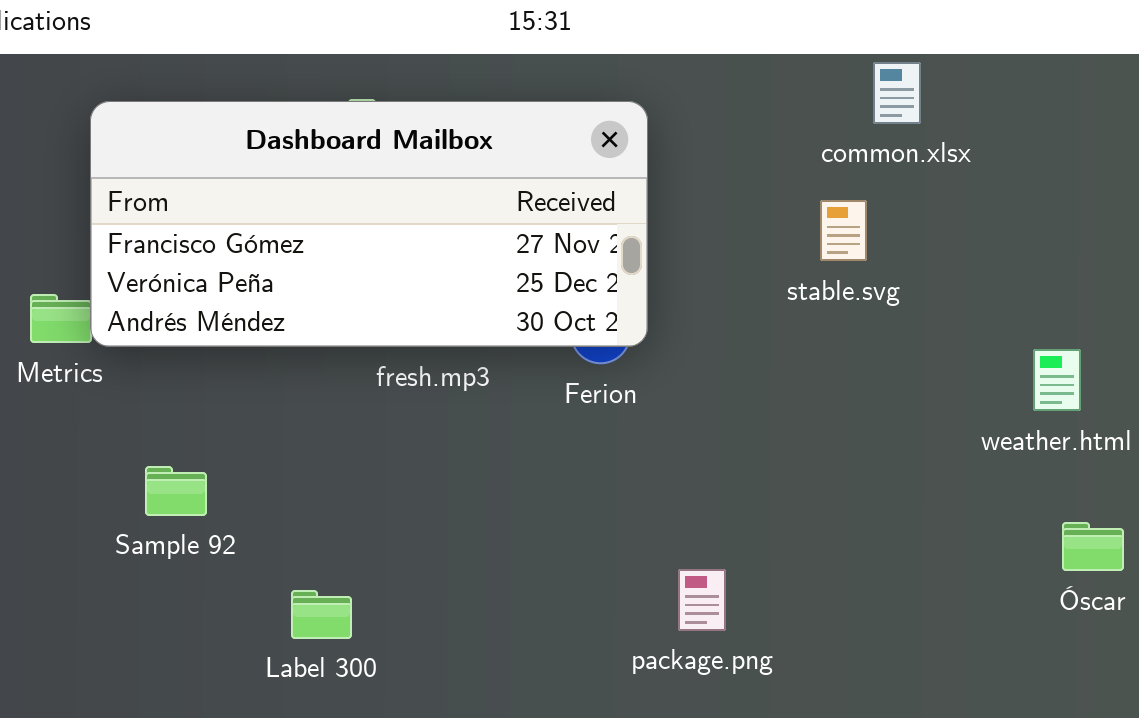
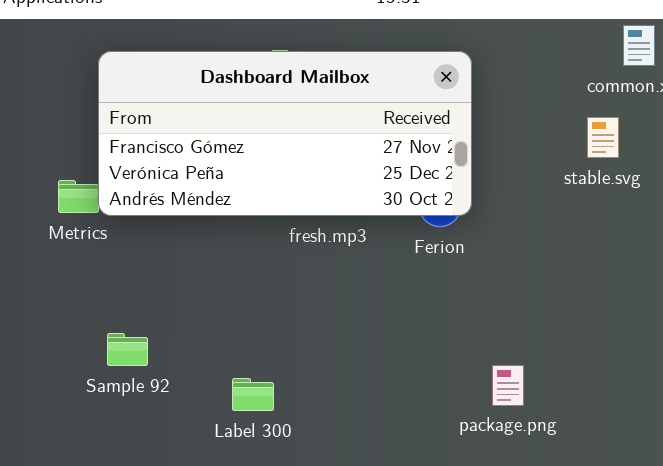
Sample 92: [145,466,207,516] -> [107,333,148,366], moved

